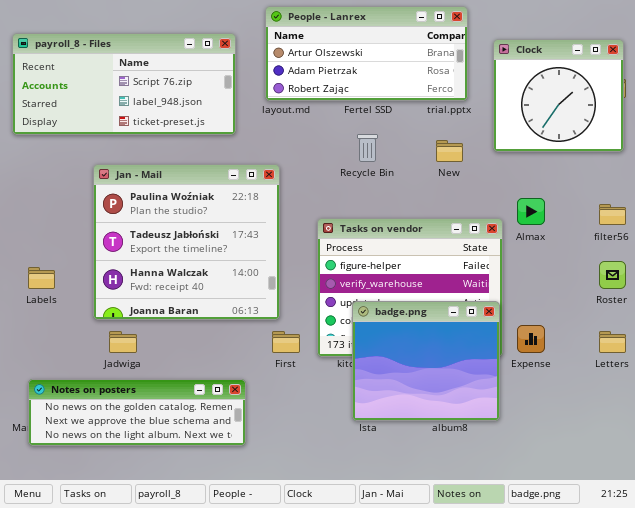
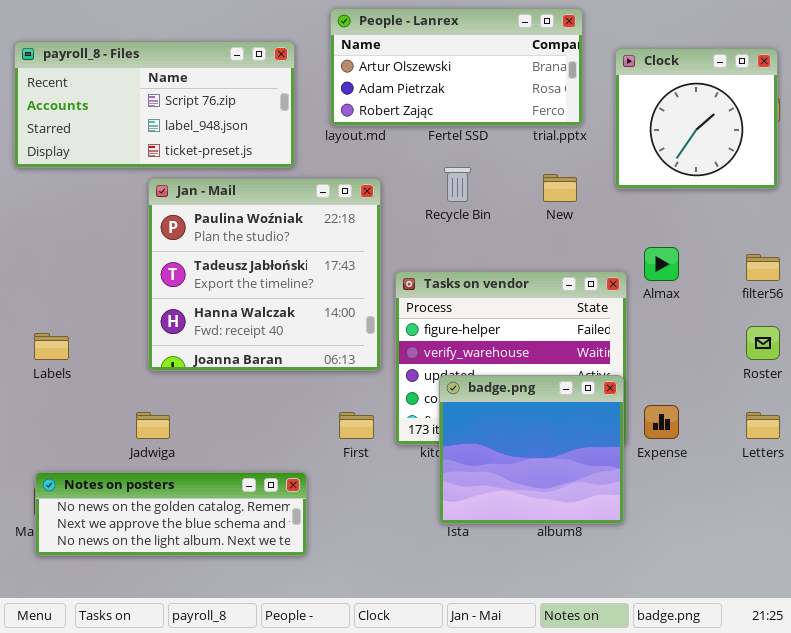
Jan - Mail: [93,164,280,320] -> [148,178,381,371], moved

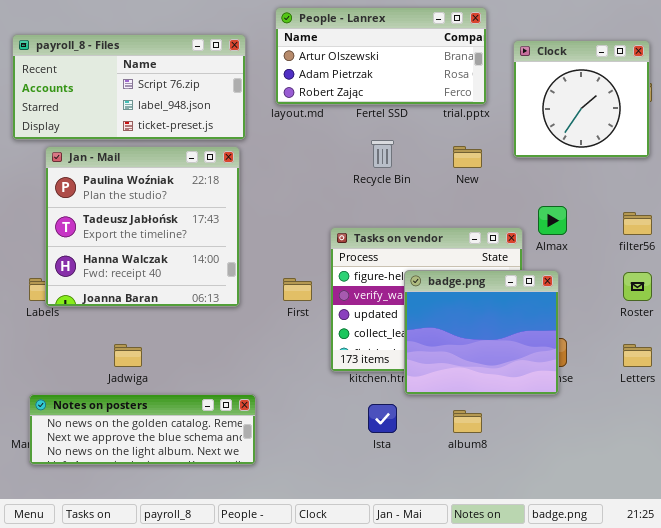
Jan - Mail: [148,178,381,371] -> [45,146,240,307], moved
badge.png: [439,375,624,524] -> [404,270,559,395], moved
First: [339,412,374,439] -> [283,278,312,301], moved

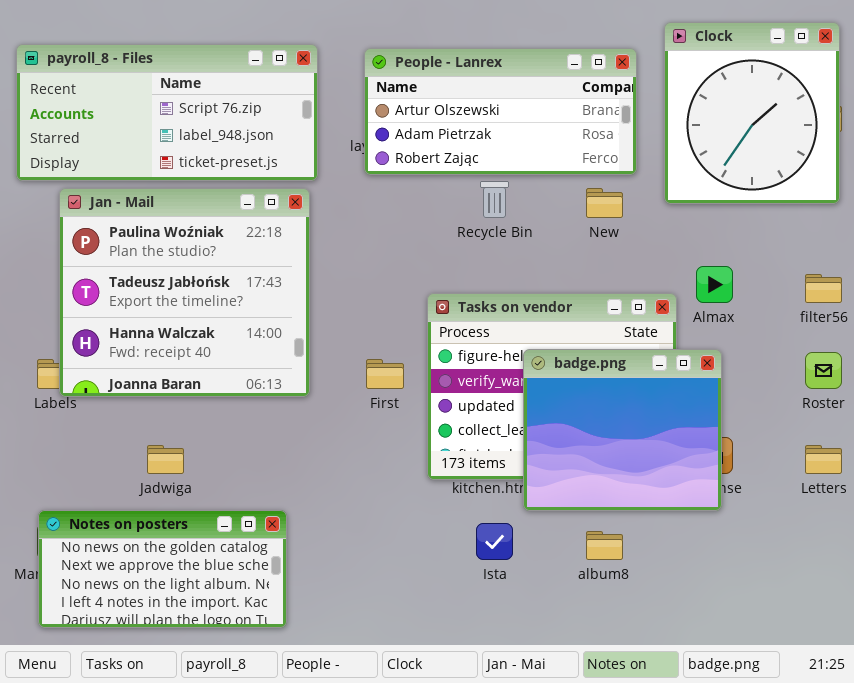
People - Lanrex: [275,7,487,105] -> [364,48,637,175], moved
Clock: [513,40,650,158] -> [664,22,840,204], resized
Notes on posters: [29,394,256,465] -> [38,510,287,628], resized

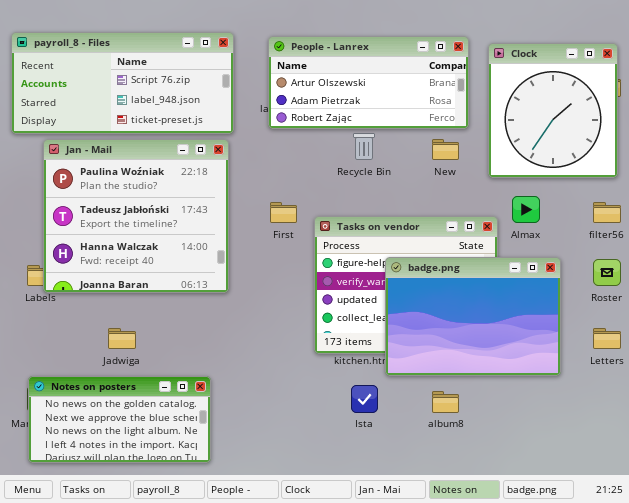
Clock: [664,22,840,204] -> [488,43,618,178], moved
badge.png: [523,349,722,511] -> [385,257,561,376], resized
First: [366,359,404,389] -> [270,202,297,223], moved

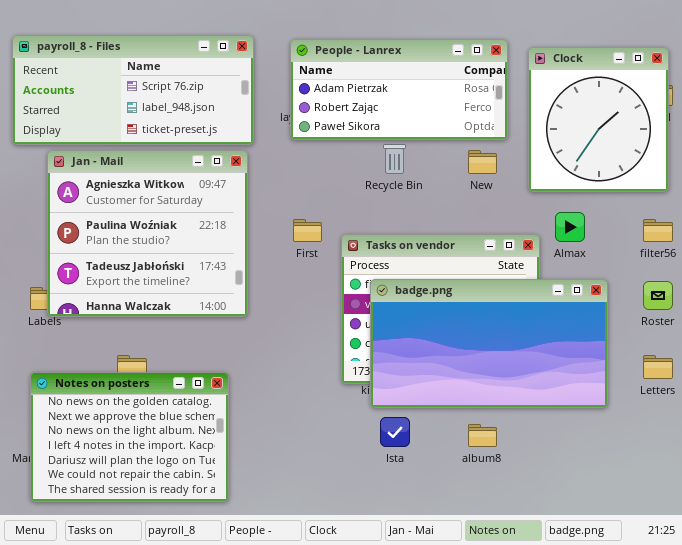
People - Lanrex: [268,36,469,129] -> [290,39,508,140], scrolled down 1 row
Jan - Mail: [43,139,229,293] -> [47,150,248,317], scrolled up 1 row
badge.png: [385,257,561,376] -> [370,279,608,408], resized
Notes on posters: [28,376,211,463] -> [30,372,229,502], resized

